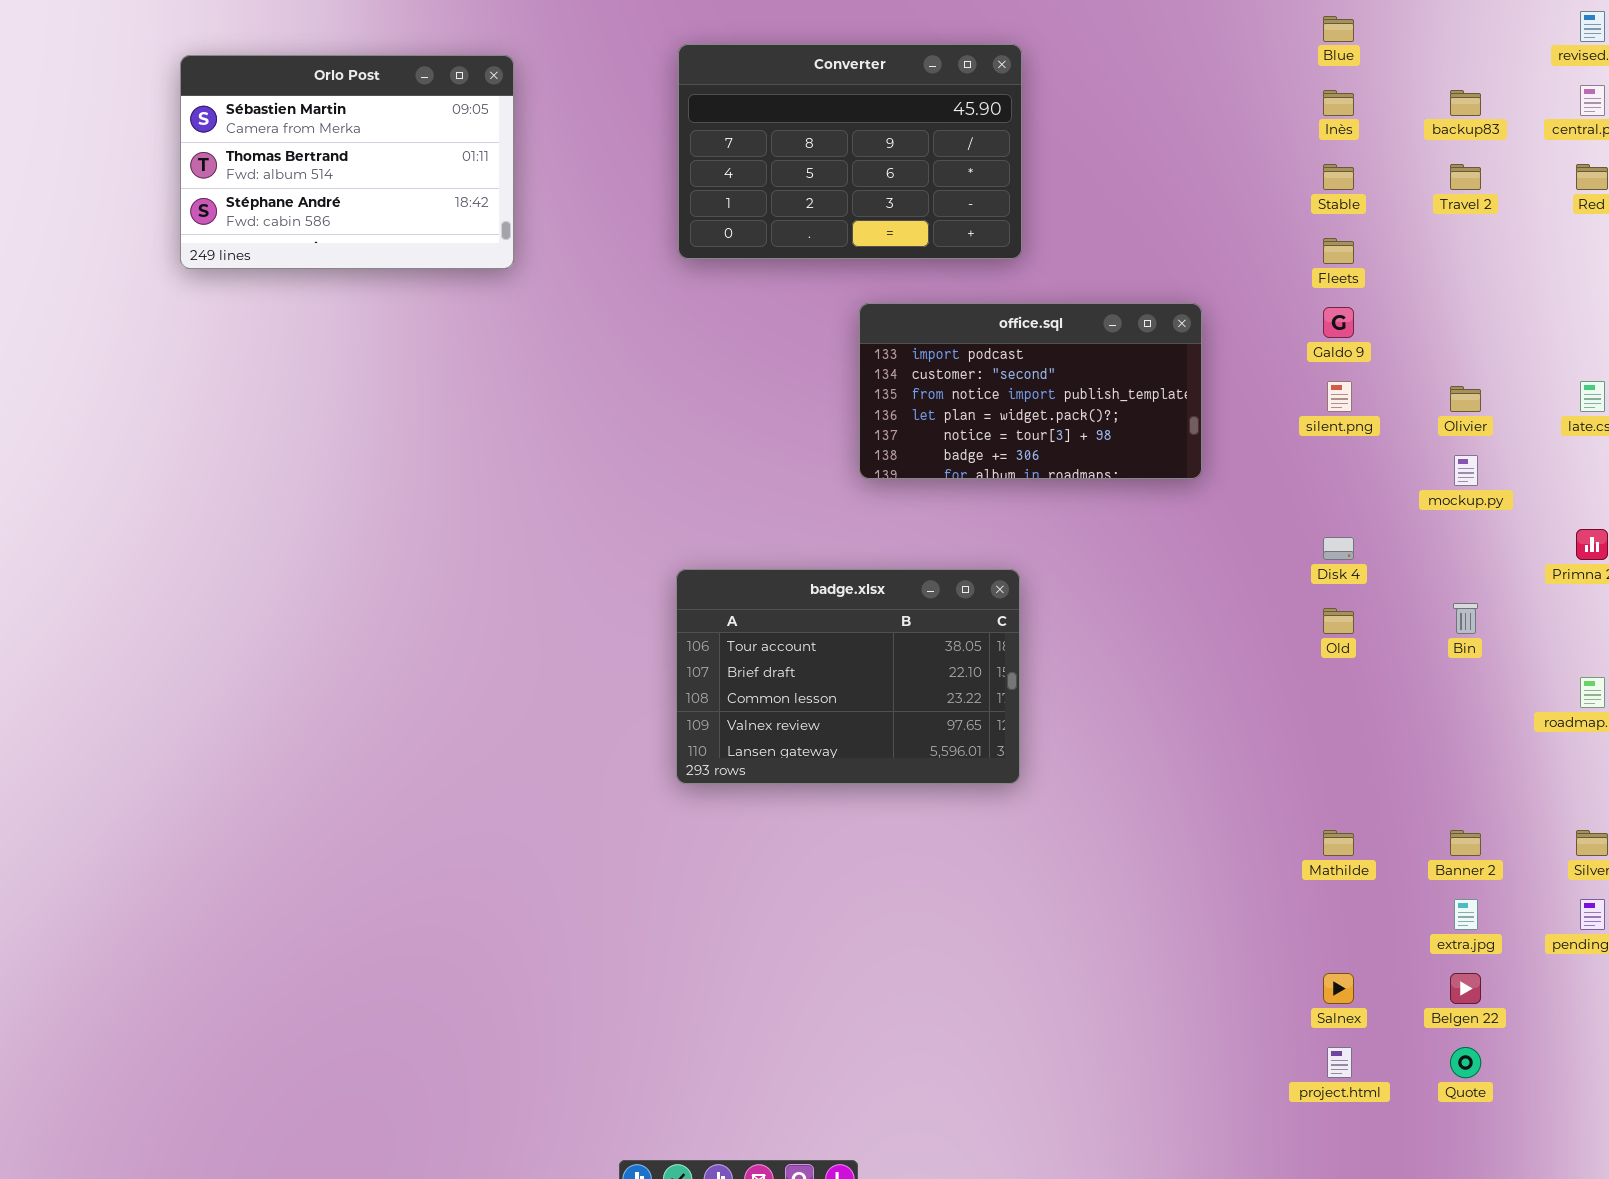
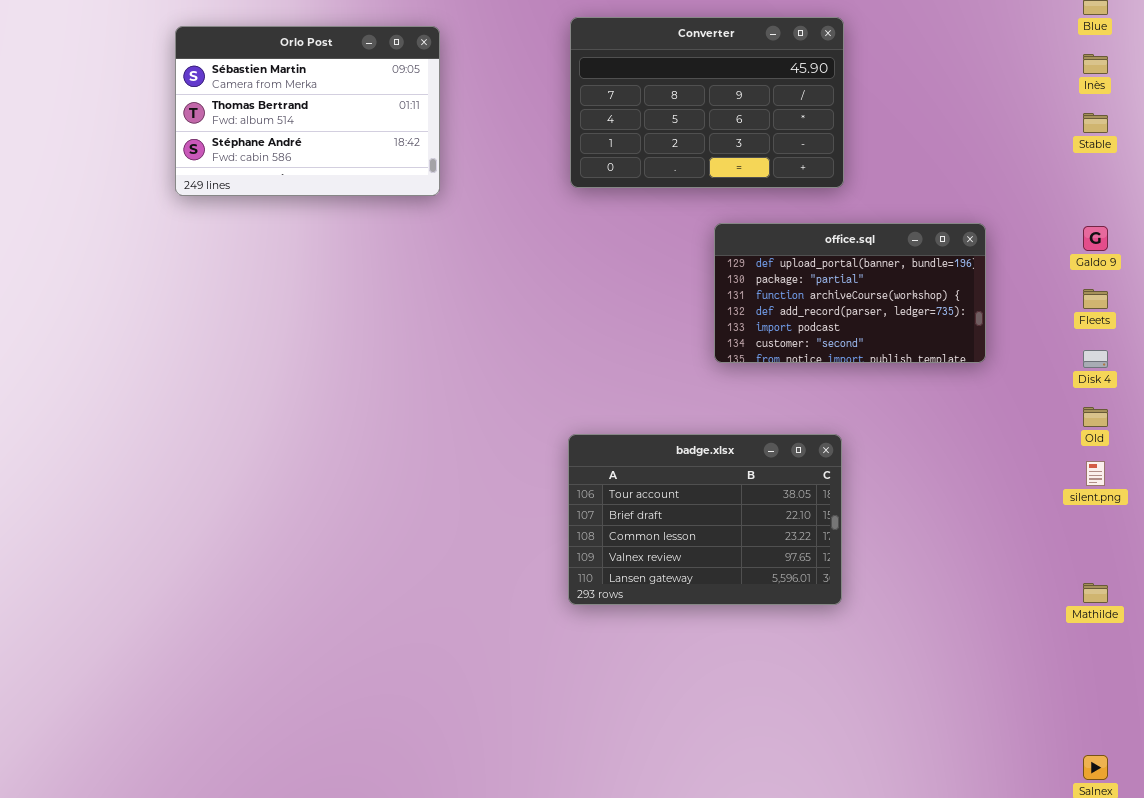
Fleets: [1323,238,1354,264] -> [1083,289,1108,309], moved
office.sql: [859,303,1202,479] -> [714,223,986,363], scrolled up 4 rows
silent.png: [1327,381,1352,412] -> [1086,461,1105,486], moved
Disk 4: [1323,537,1354,560] -> [1083,350,1108,368], moved
Old: [1323,608,1354,634] -> [1083,407,1108,427], moved
Mathilde: [1323,830,1354,856] -> [1083,583,1108,603], moved

